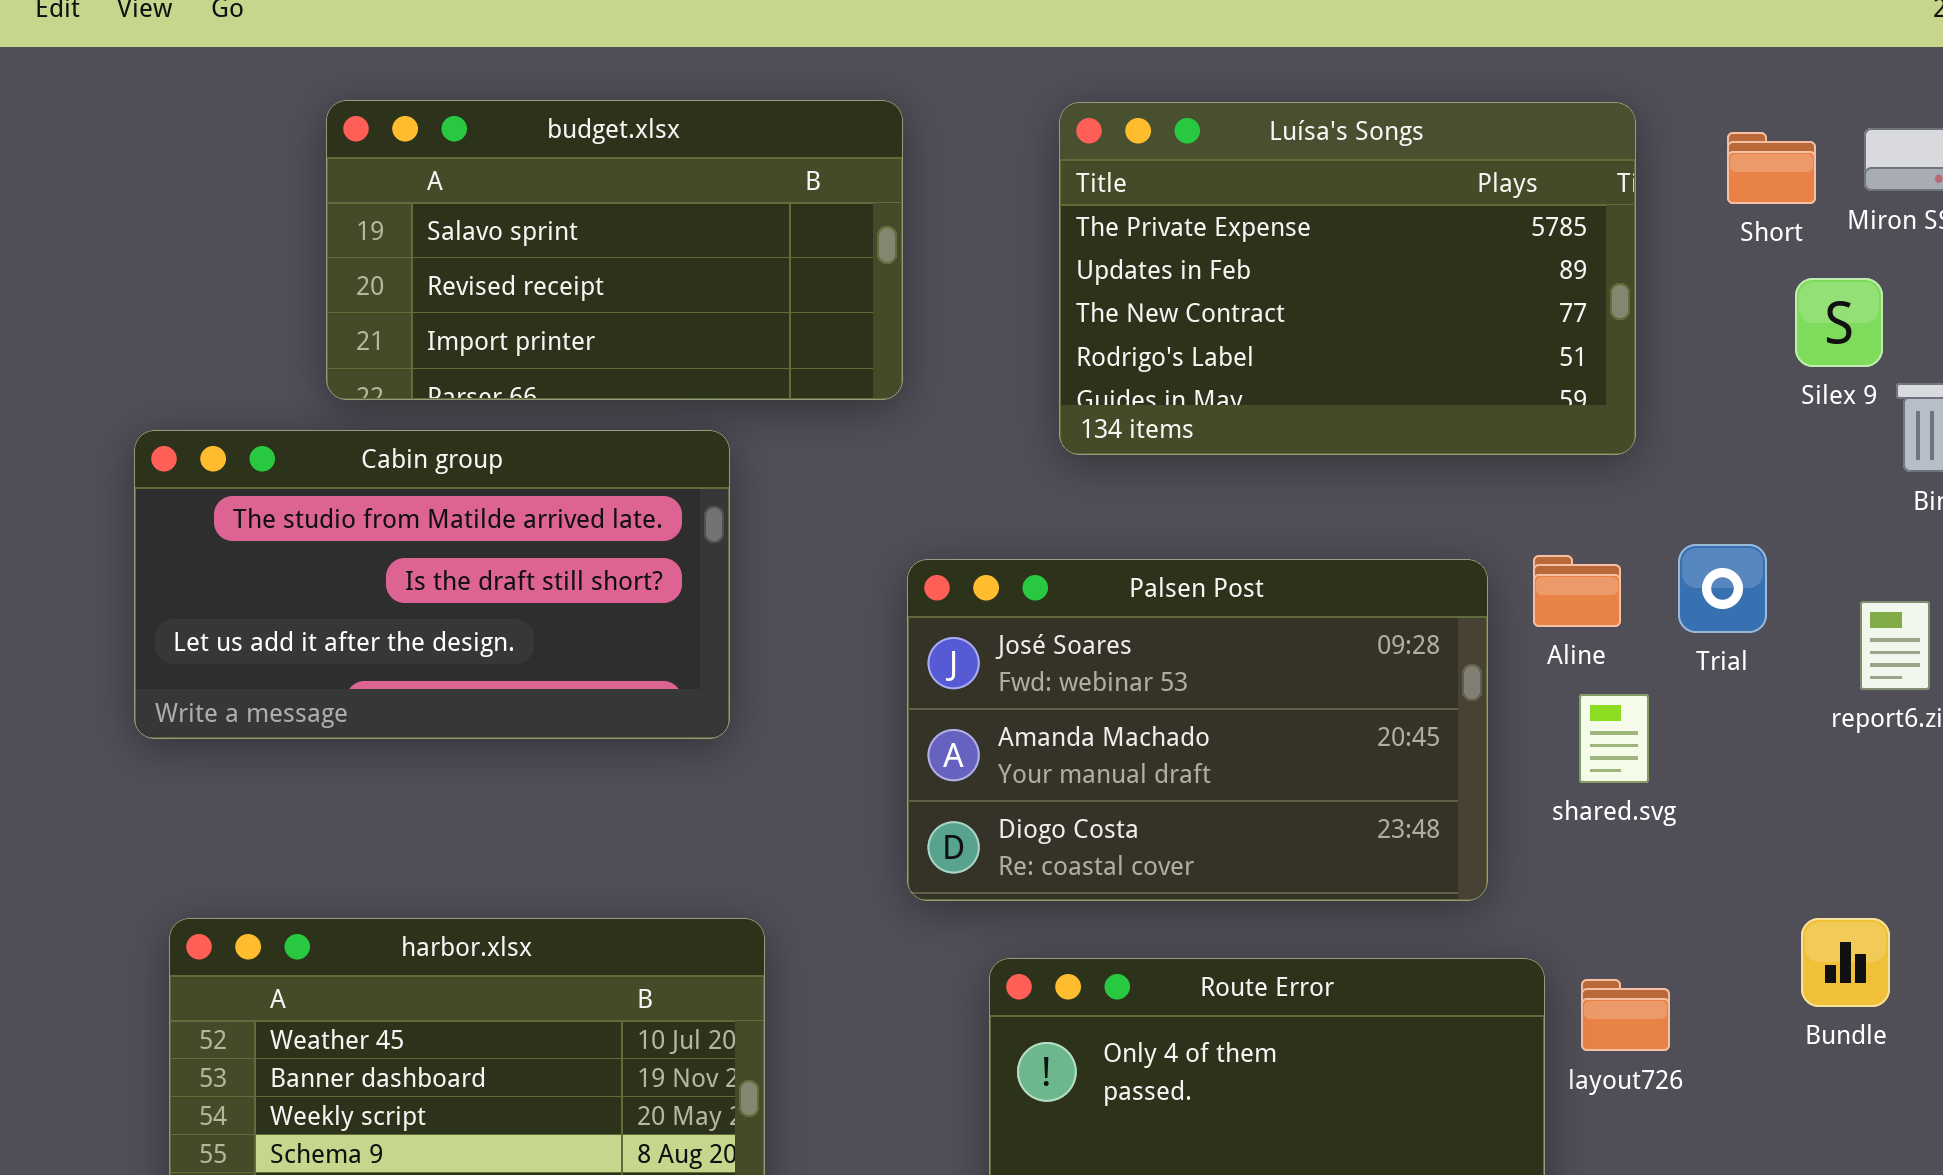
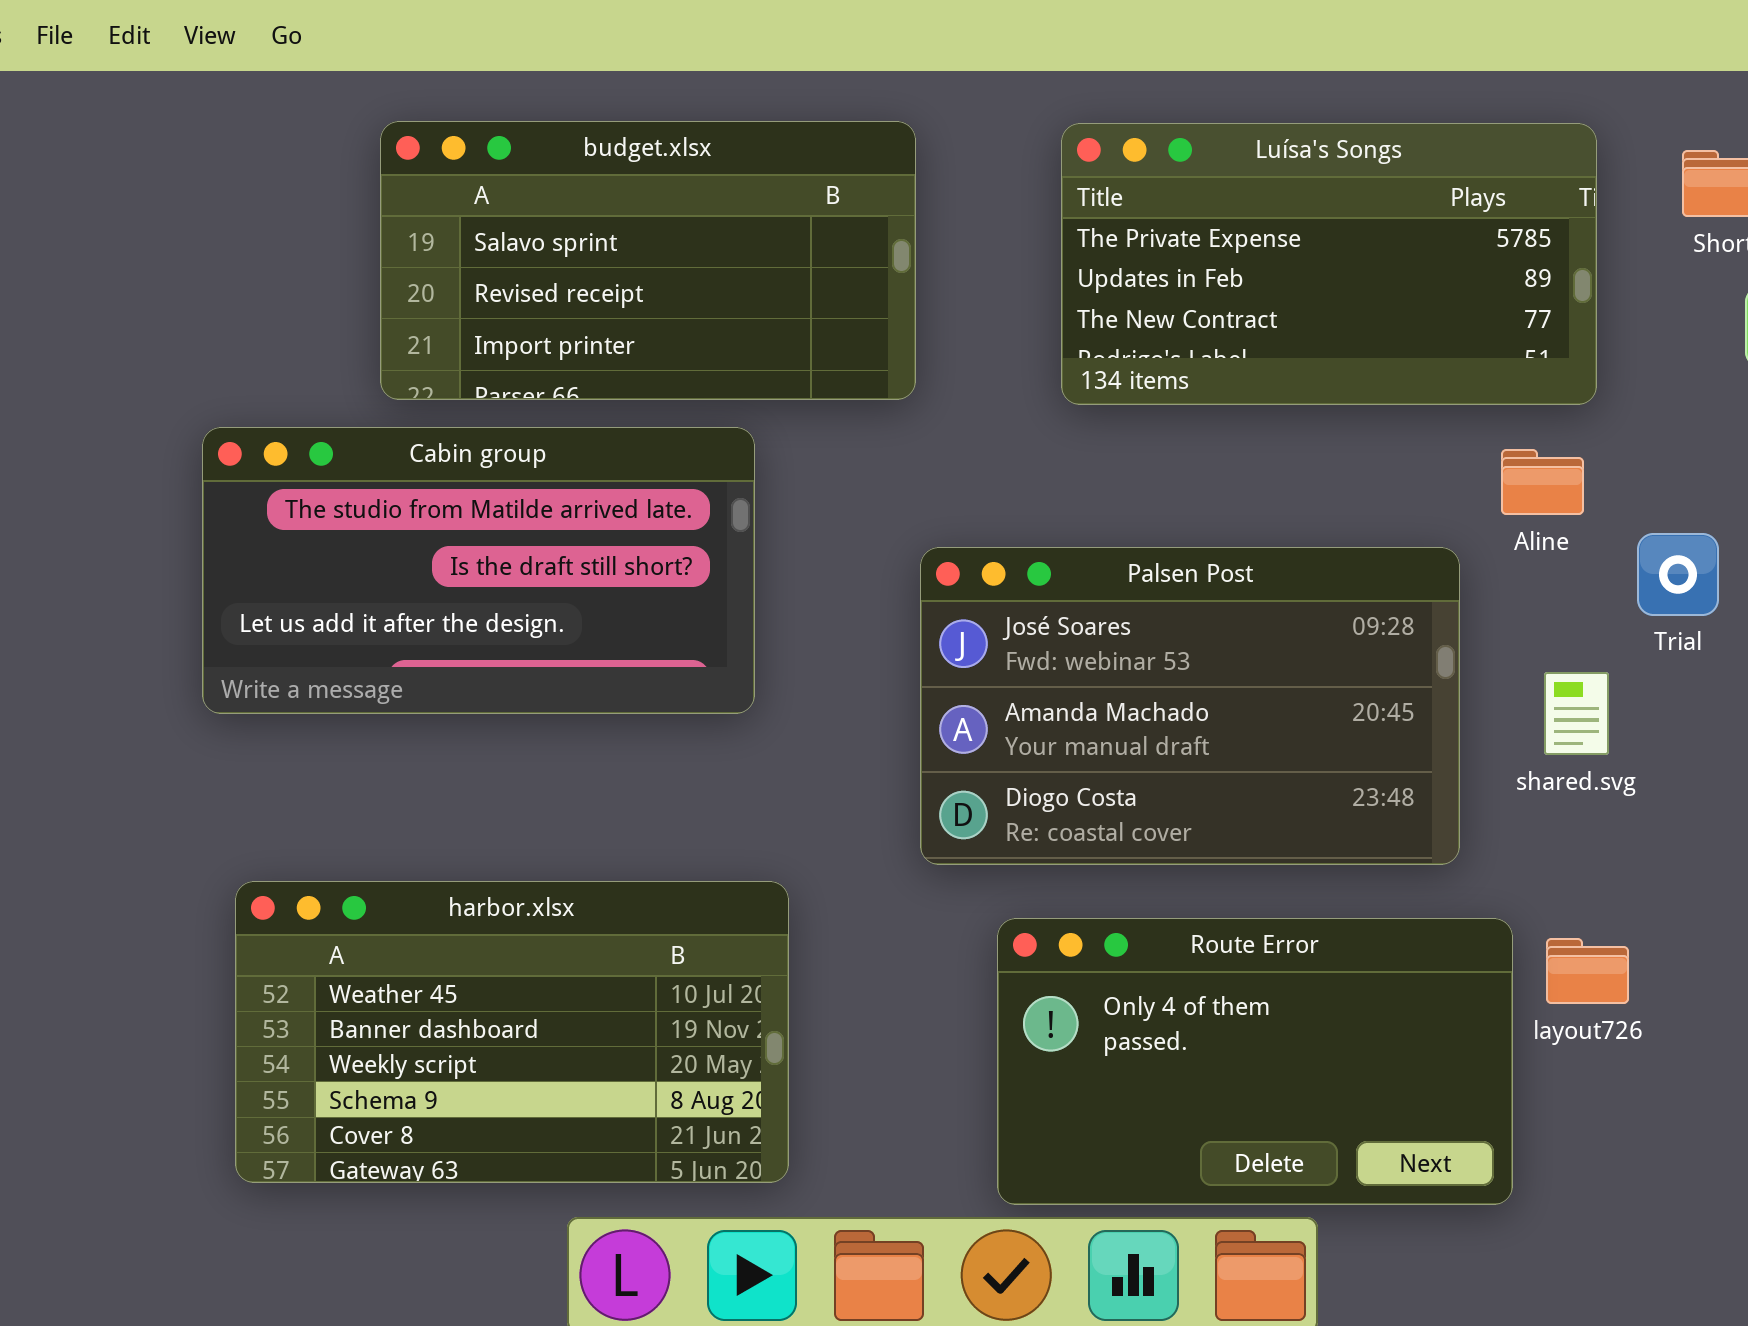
Luísa's Songs: [1059,102,1636,455] -> [1061,123,1597,405], resized
Aline: [1533,555,1621,627] -> [1501,449,1584,515], moved

